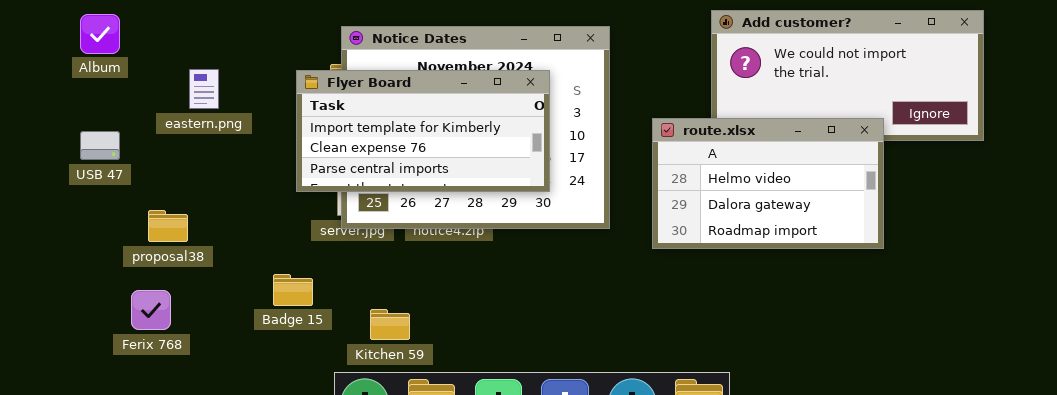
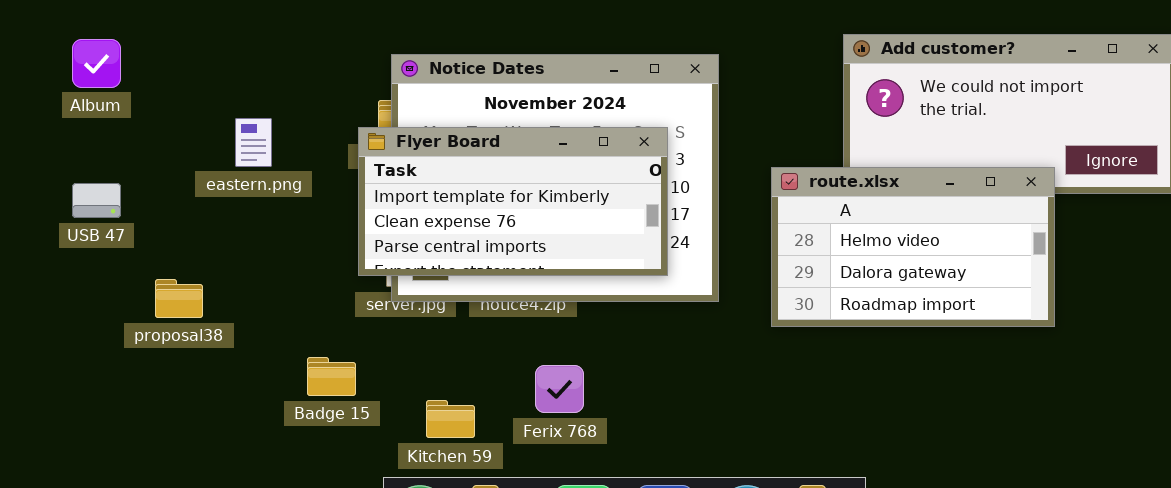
eastern.png: [189,69,219,109] -> [235,118,272,167], moved
Flyer Board: [296,70,550,192] -> [358,127,668,276], moved
Ferix 768: [131,290,171,330] -> [535,365,584,413], moved

